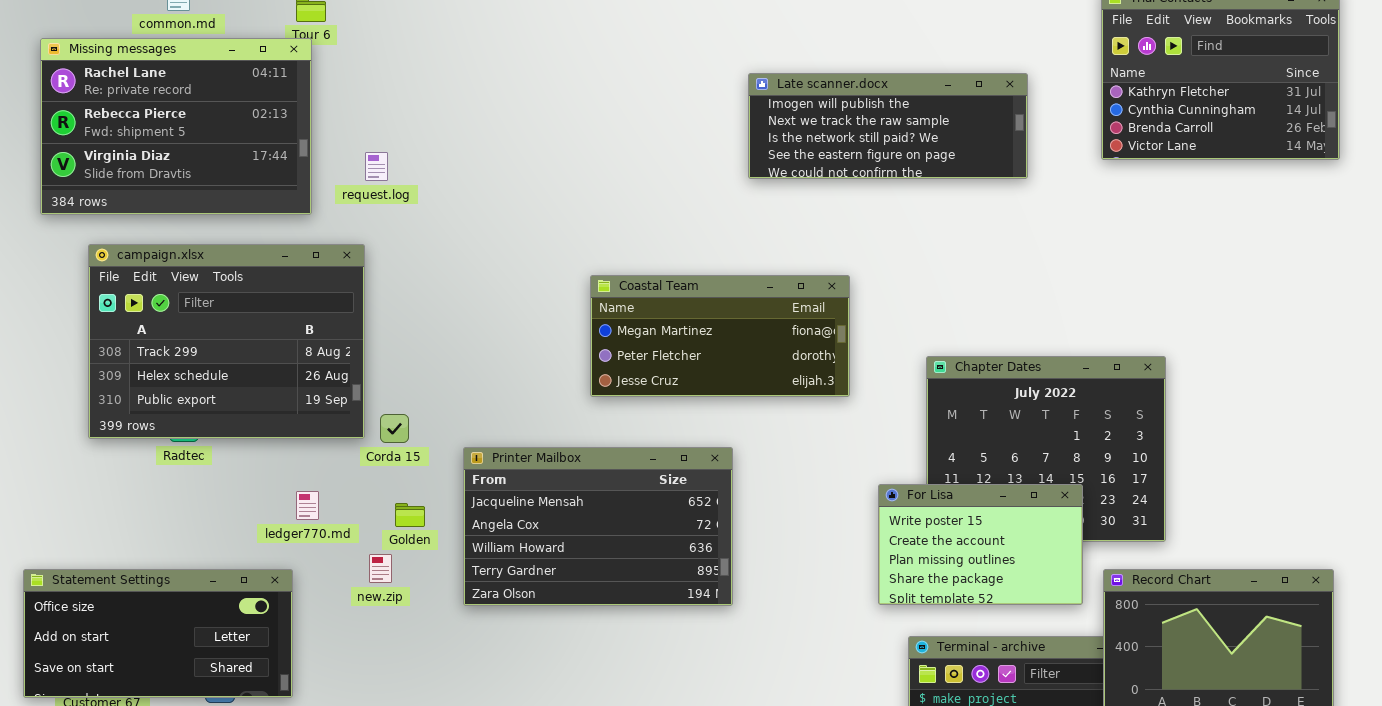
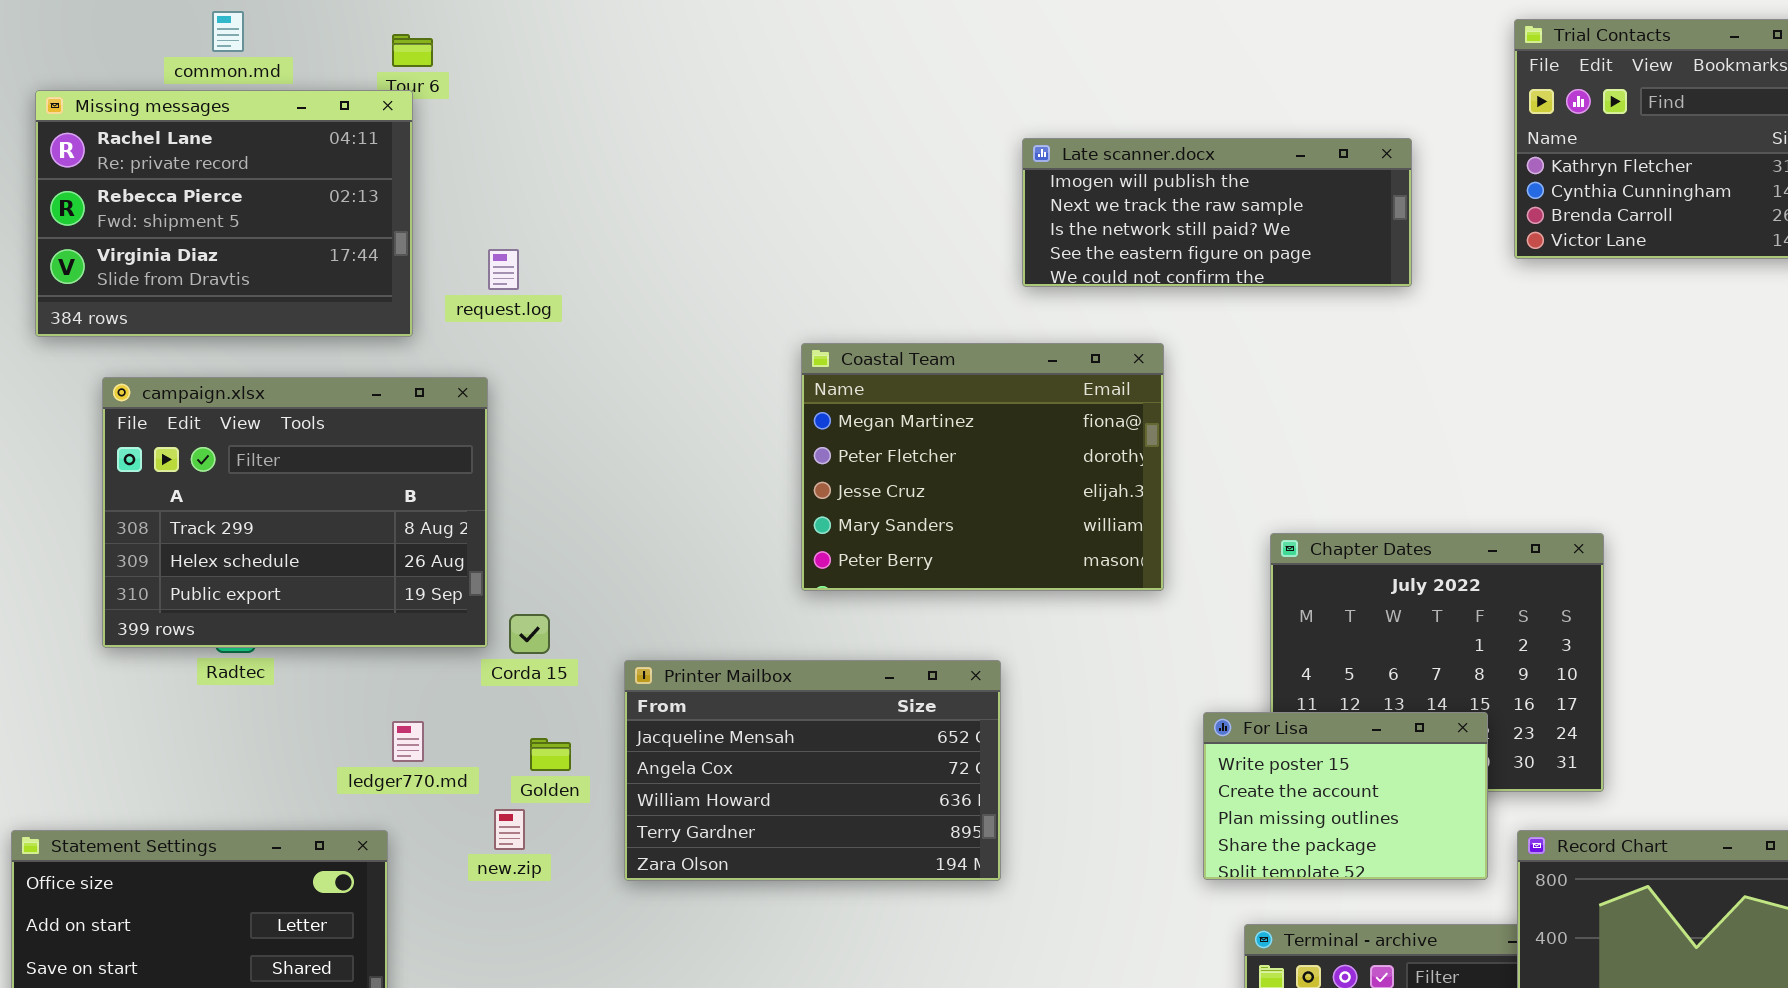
Coastal Team: [590,275,850,397] -> [801,343,1164,591], resized

